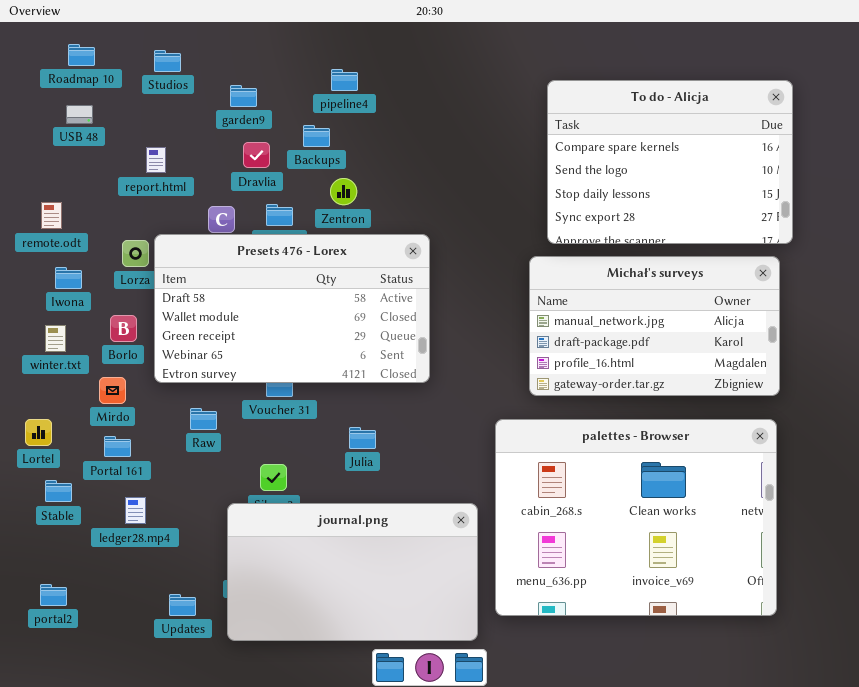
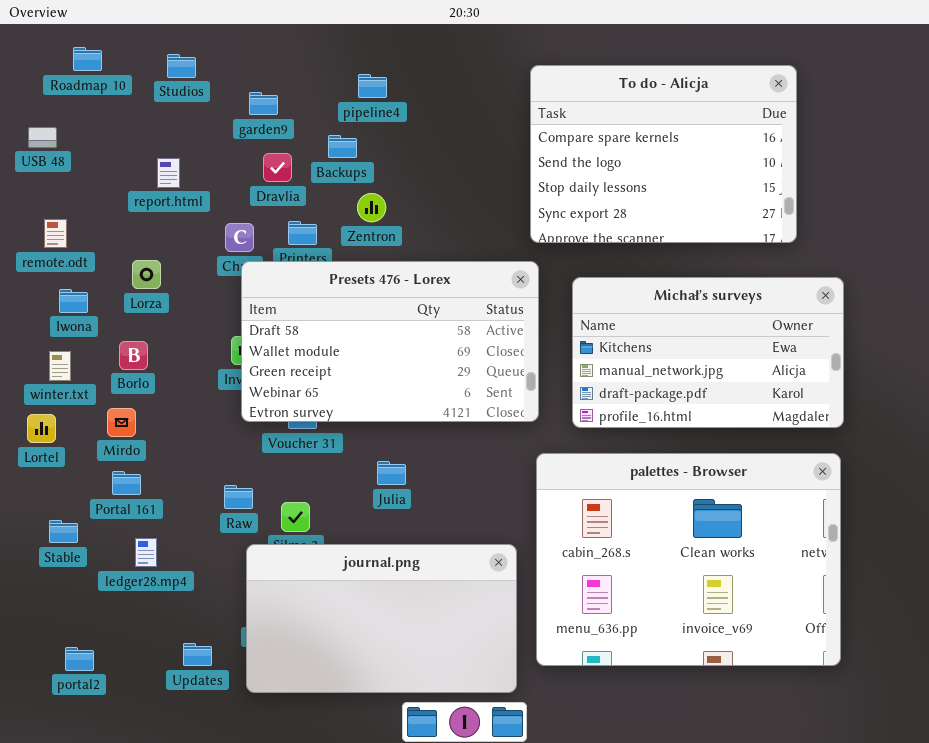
To do - Alicja: [547,80,793,244] -> [530,65,797,243], moved
USB 48: [66,105,93,124] -> [28,127,57,148], moved
Presets 476 - Lorex: [154,234,430,383] -> [241,261,539,422], moved
Michał's surveys: [529,256,780,396] -> [572,277,844,428], scrolled up 1 row
Raw: [190,408,217,430] -> [224,485,253,509], moved
Lortel: [25,419,52,446] -> [27,414,56,443], moved
portal2: [40,584,67,606] -> [65,647,94,671], moved

